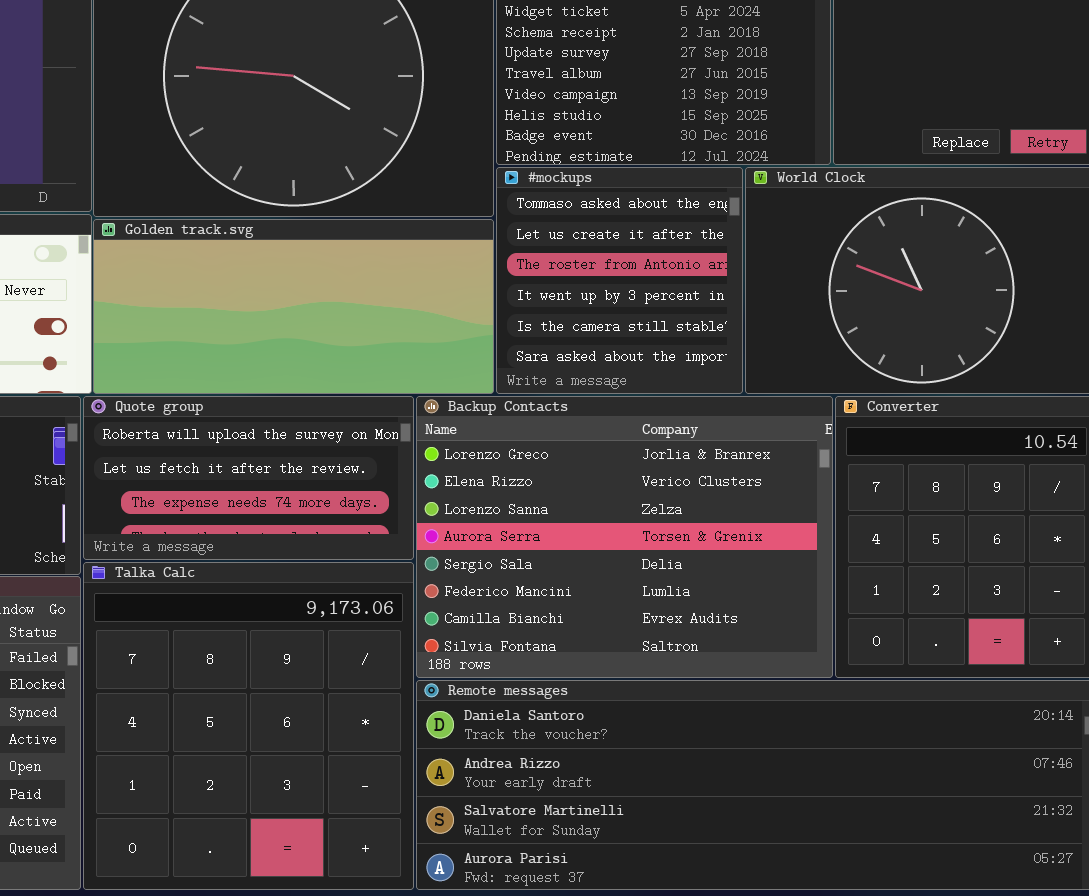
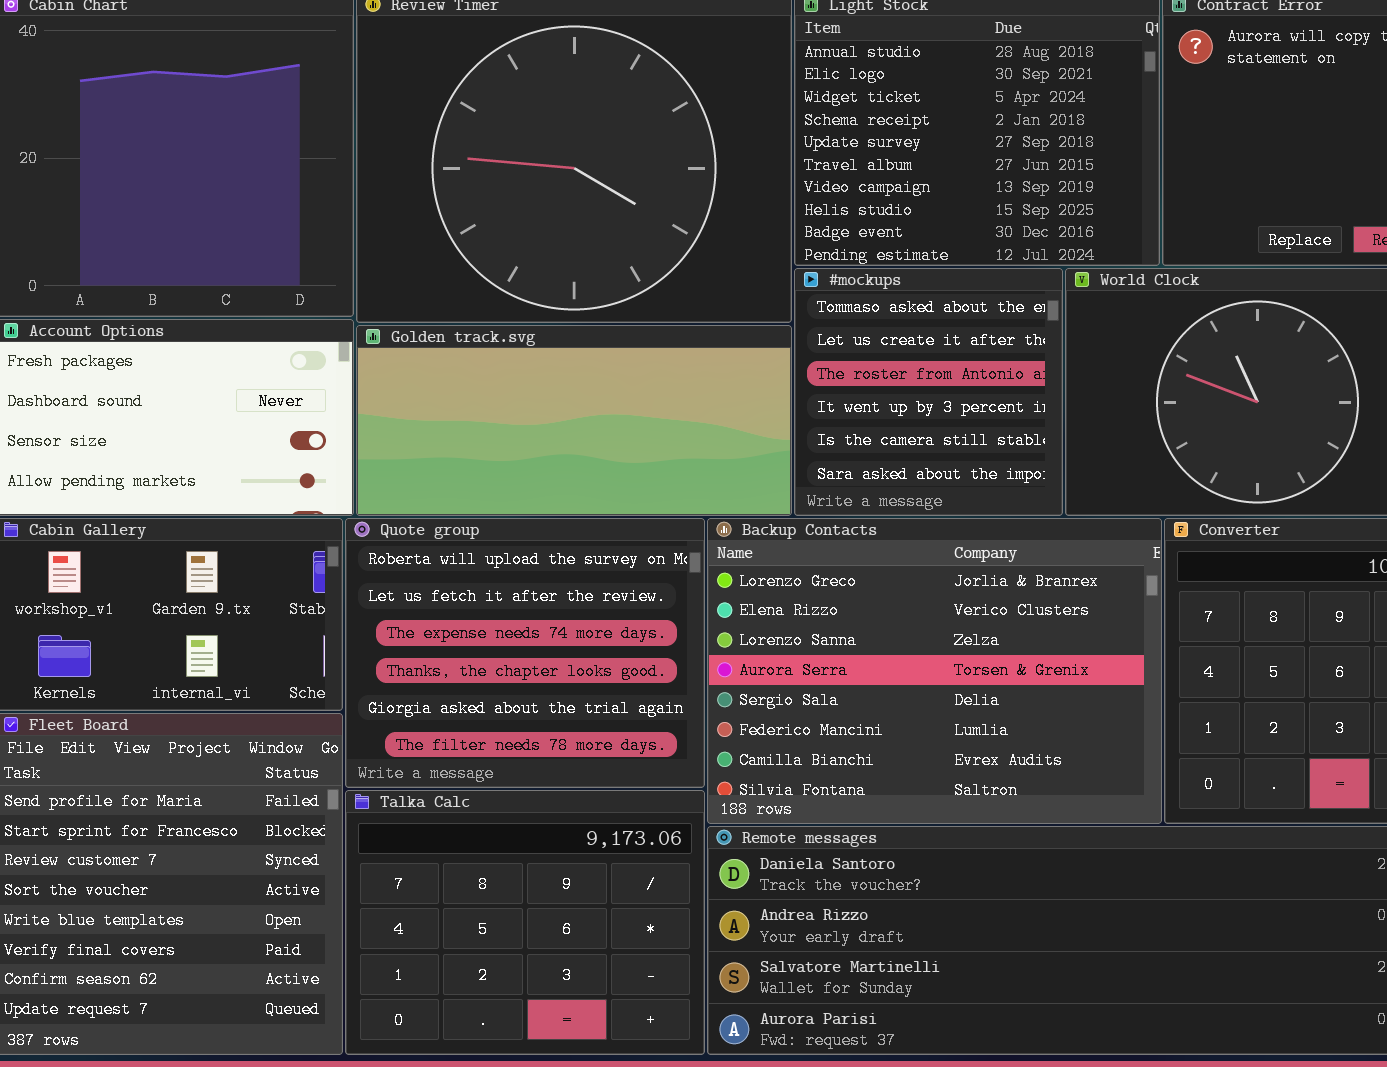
Quote group: [83,396,414,560] -> [345,518,705,788], resized
Talka Calc: [83,562,414,890] -> [345,790,705,1055], resized

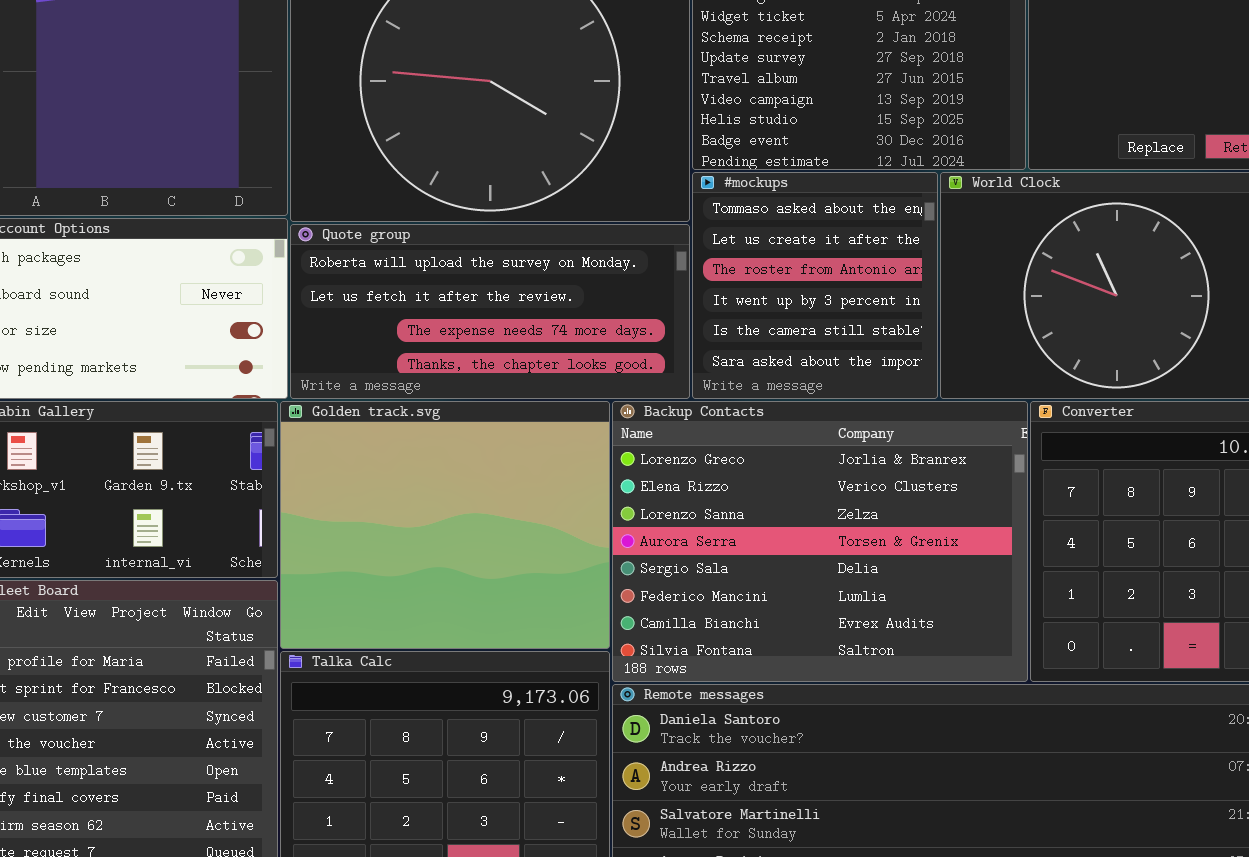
Golden track.svg: [356,325,792,516] -> [280,401,610,649], moved, resized
Quote group: [345,518,705,788] -> [290,224,690,399], moved, resized

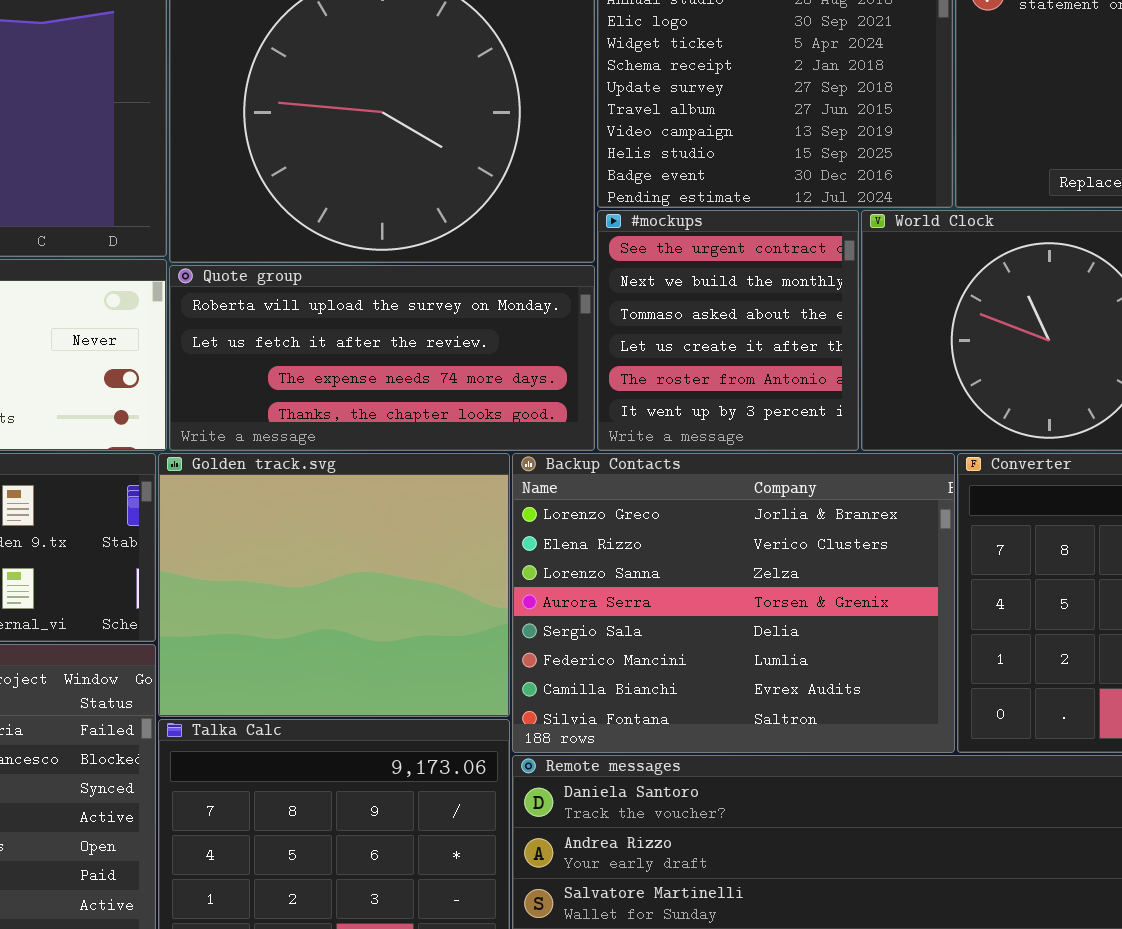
#mockups: [692,172,938,399] -> [597,210,859,451], scrolled up 2 rows

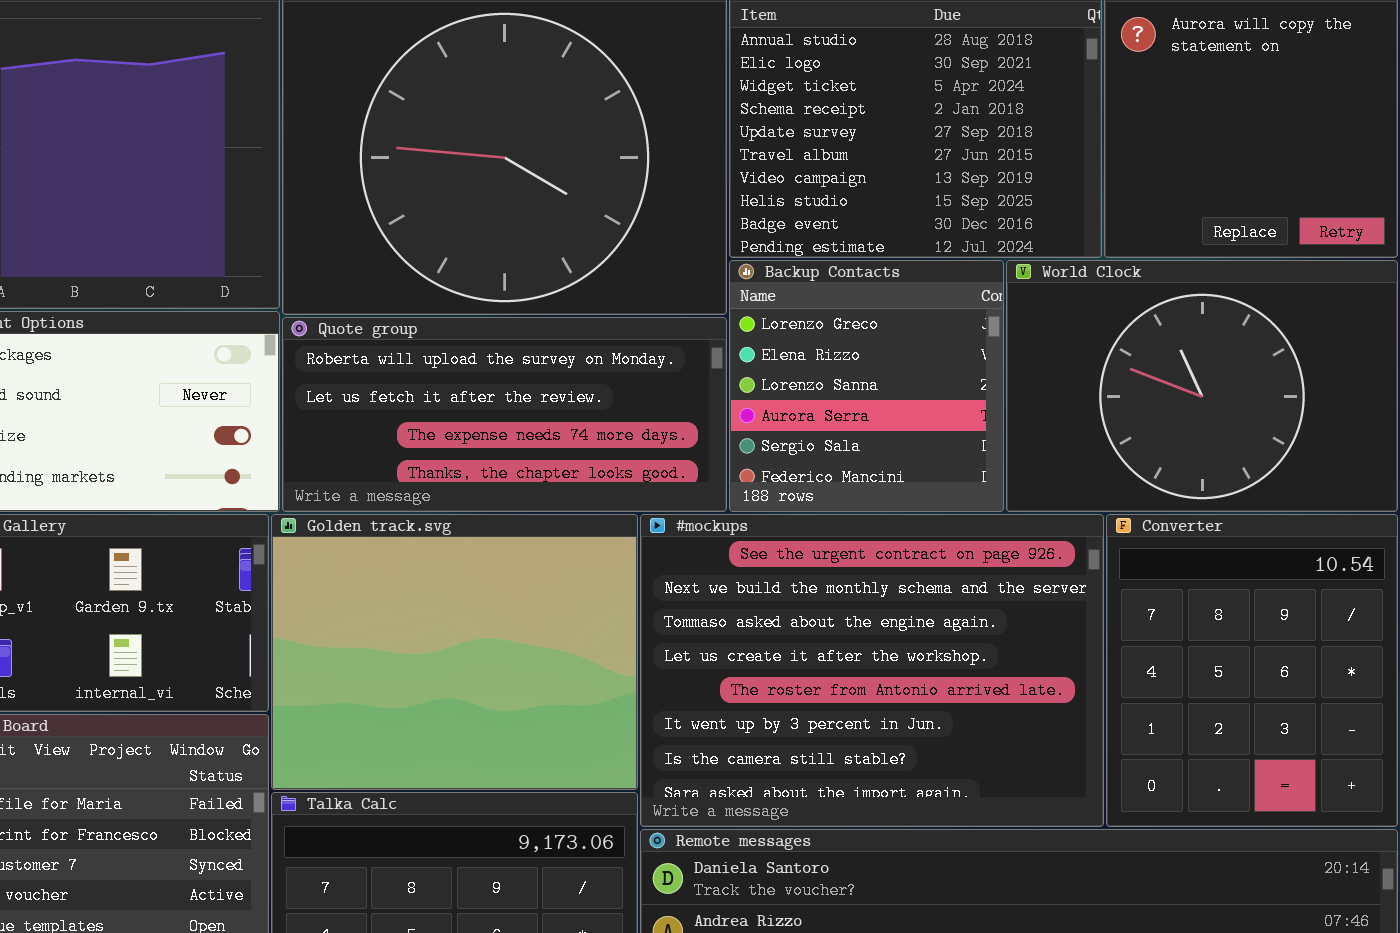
#mockups: [597,210,859,451] -> [640,514,1104,827], moved, resized
Backup Contacts: [512,453,955,753] -> [729,260,1004,512], moved, resized

